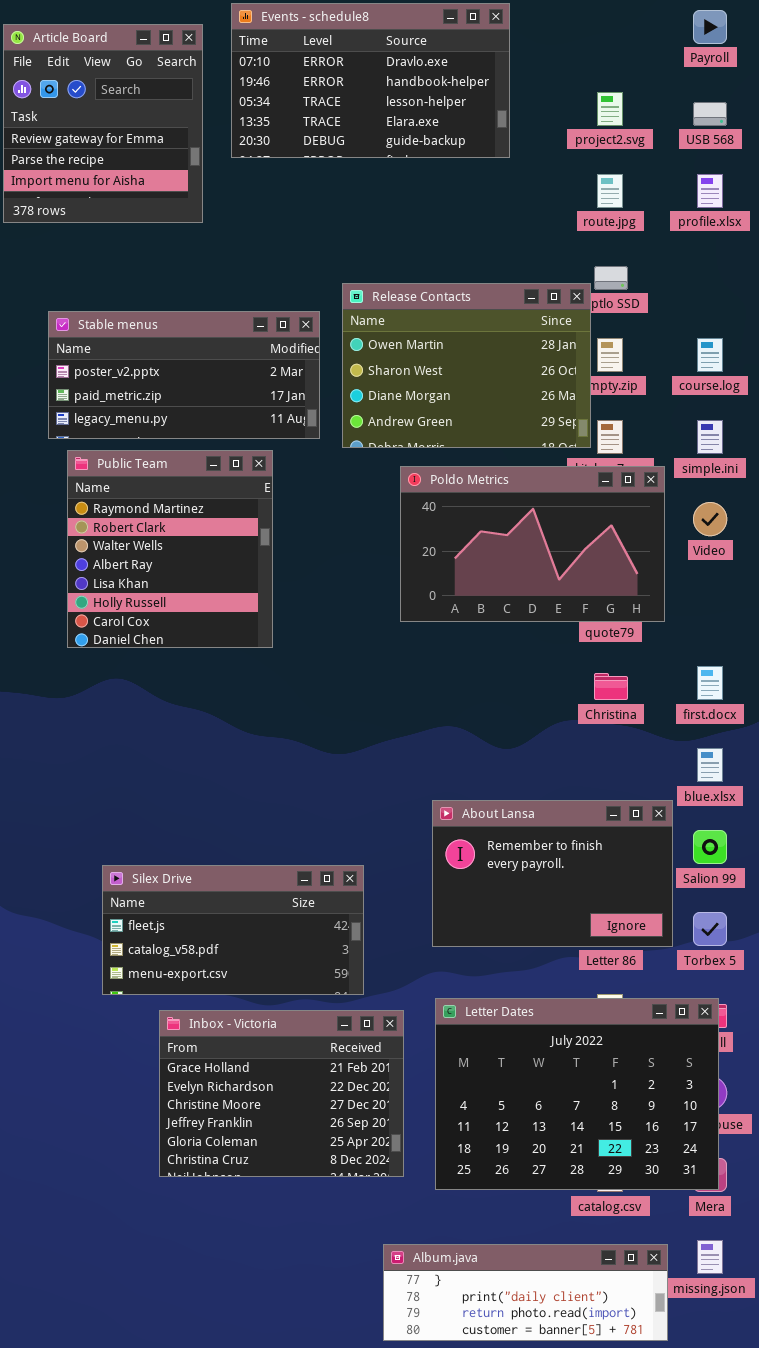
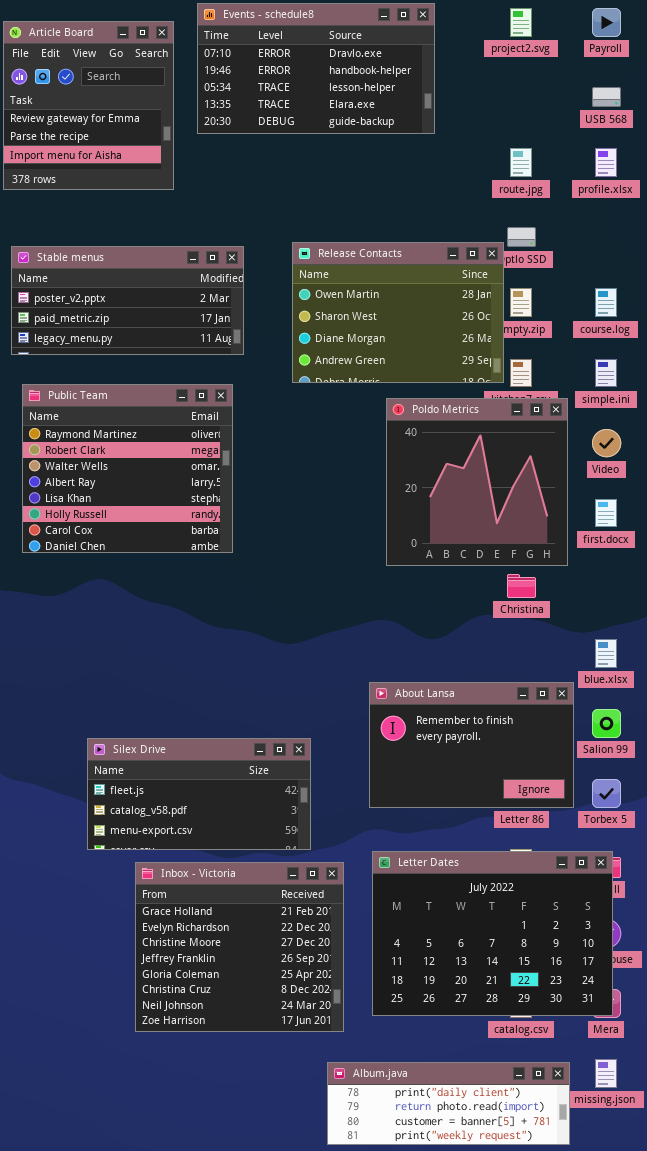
project2.svg: [597,92,623,126] -> [510,8,532,37], moved
Stable menus: [48,311,320,439] -> [11,246,244,355], moved
Public Team: [67,450,273,648] -> [22,384,233,553], resized
Poldo Metrics: [400,466,665,622] -> [386,398,568,566], resized
first.docx: [697,666,723,700] -> [595,499,617,527], moved
Inbox - Victoria: [159,1010,404,1177] -> [135,862,344,1032], resized
Album.java: [383,1244,668,1341] -> [327,1062,570,1145], scrolled down 1 row

